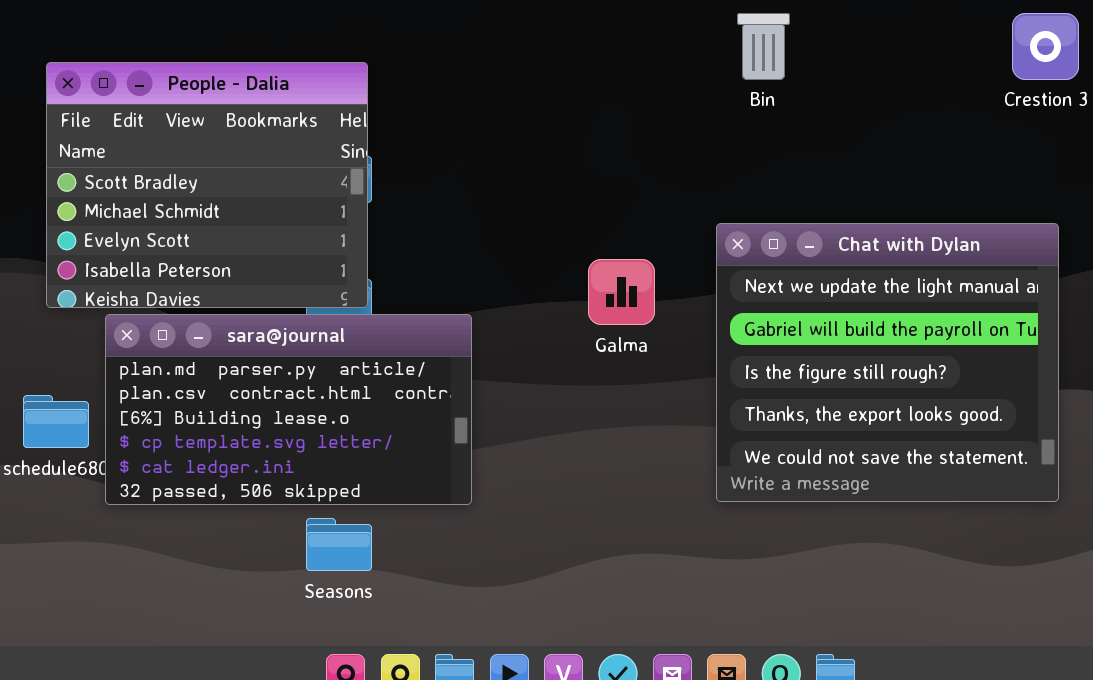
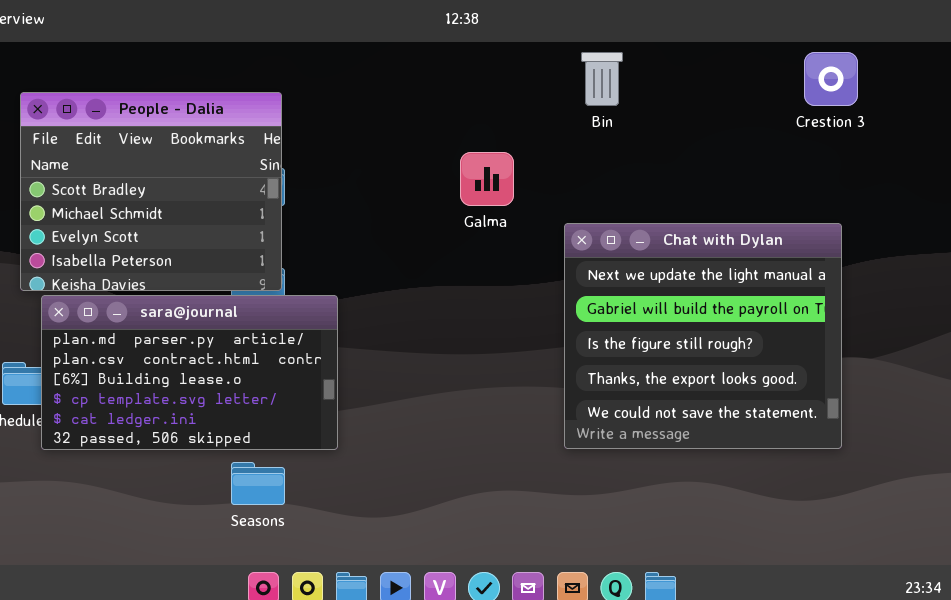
Galma: [588,259,655,325] -> [460,152,514,206], moved
sara@journal: [105,314,472,505] -> [41,295,338,450], moved

